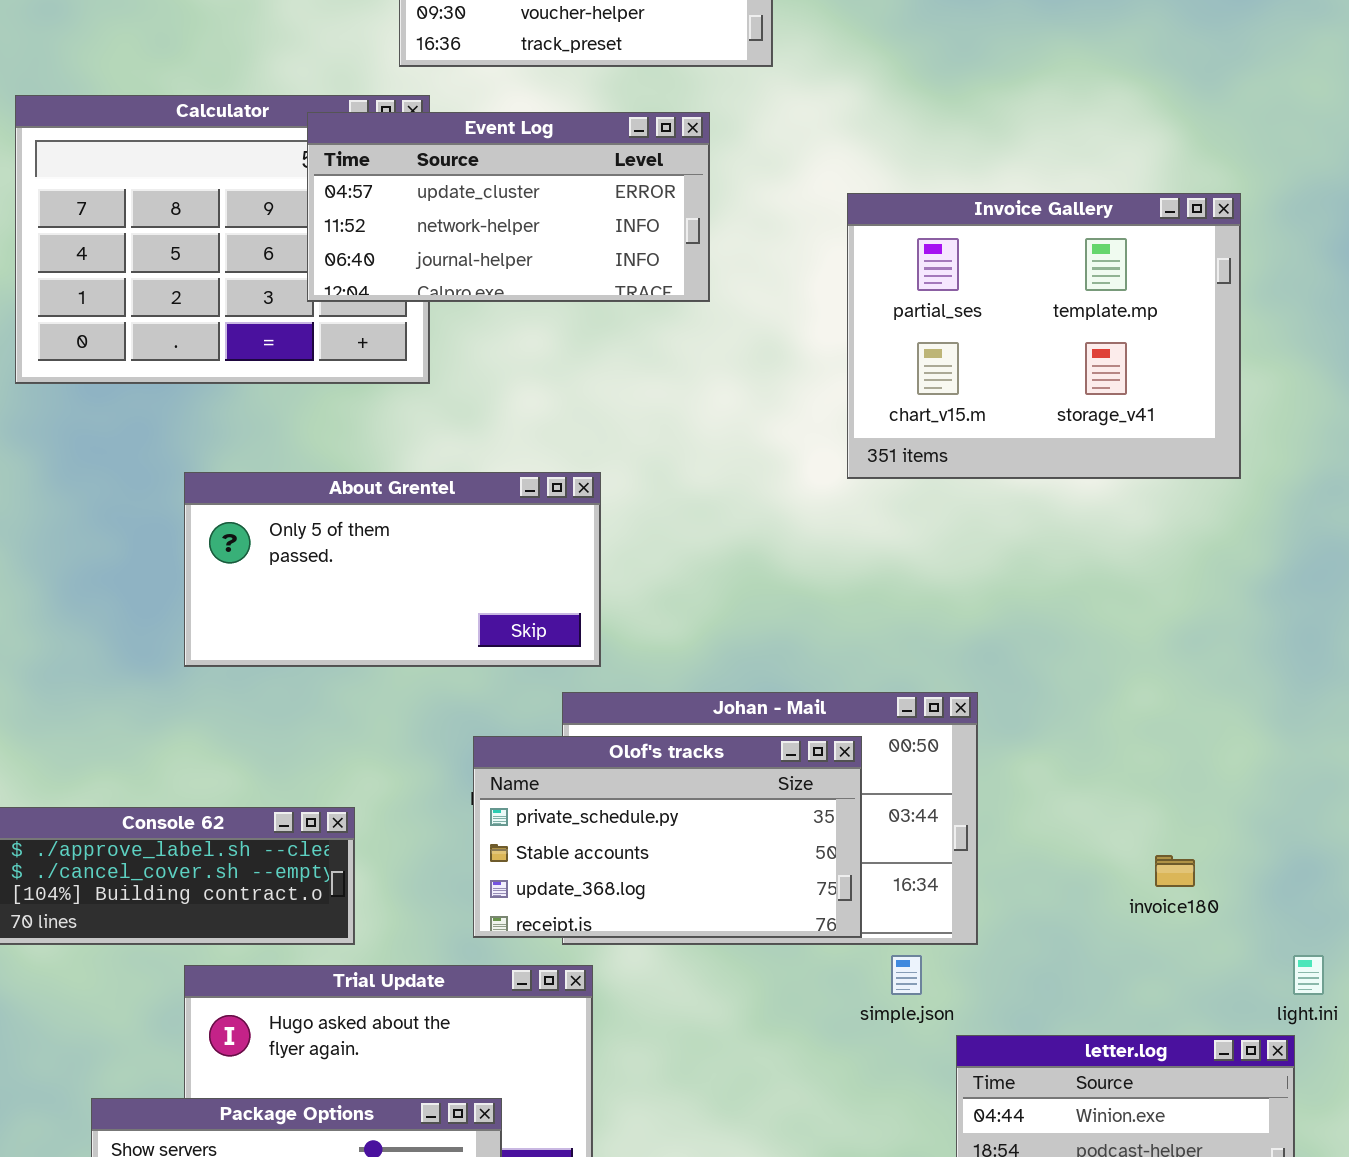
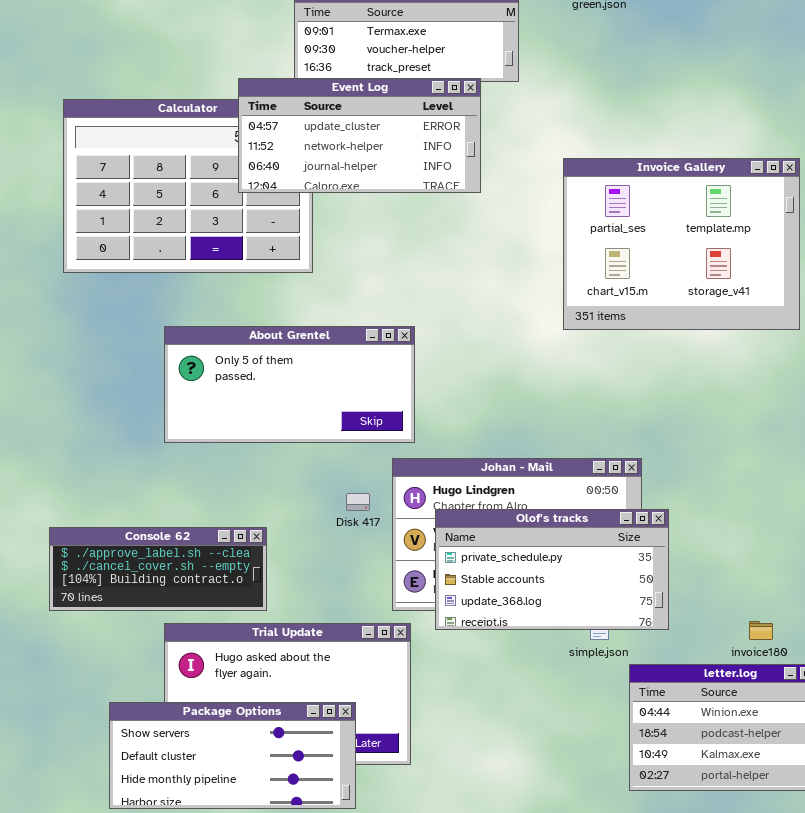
Event Log: [307,112,710,302] -> [238,78,481,193], moved
Olof's tracks: [473,736,862,938] -> [435,509,669,630], moved
invoice180: [1155,855,1195,887] -> [749,621,773,640], moved

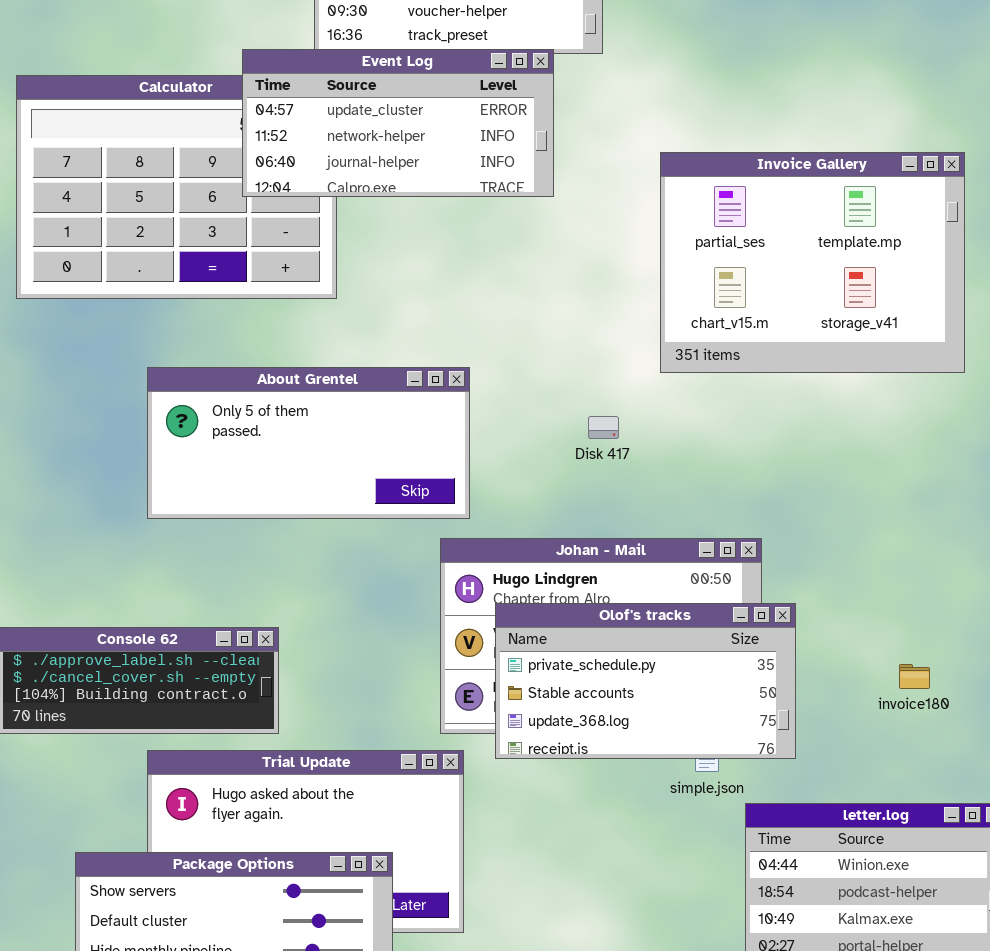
Disk 417: [346,493,370,511] -> [588,416,619,439], moved
invoice180: [749,621,773,640] -> [899,664,930,689], moved

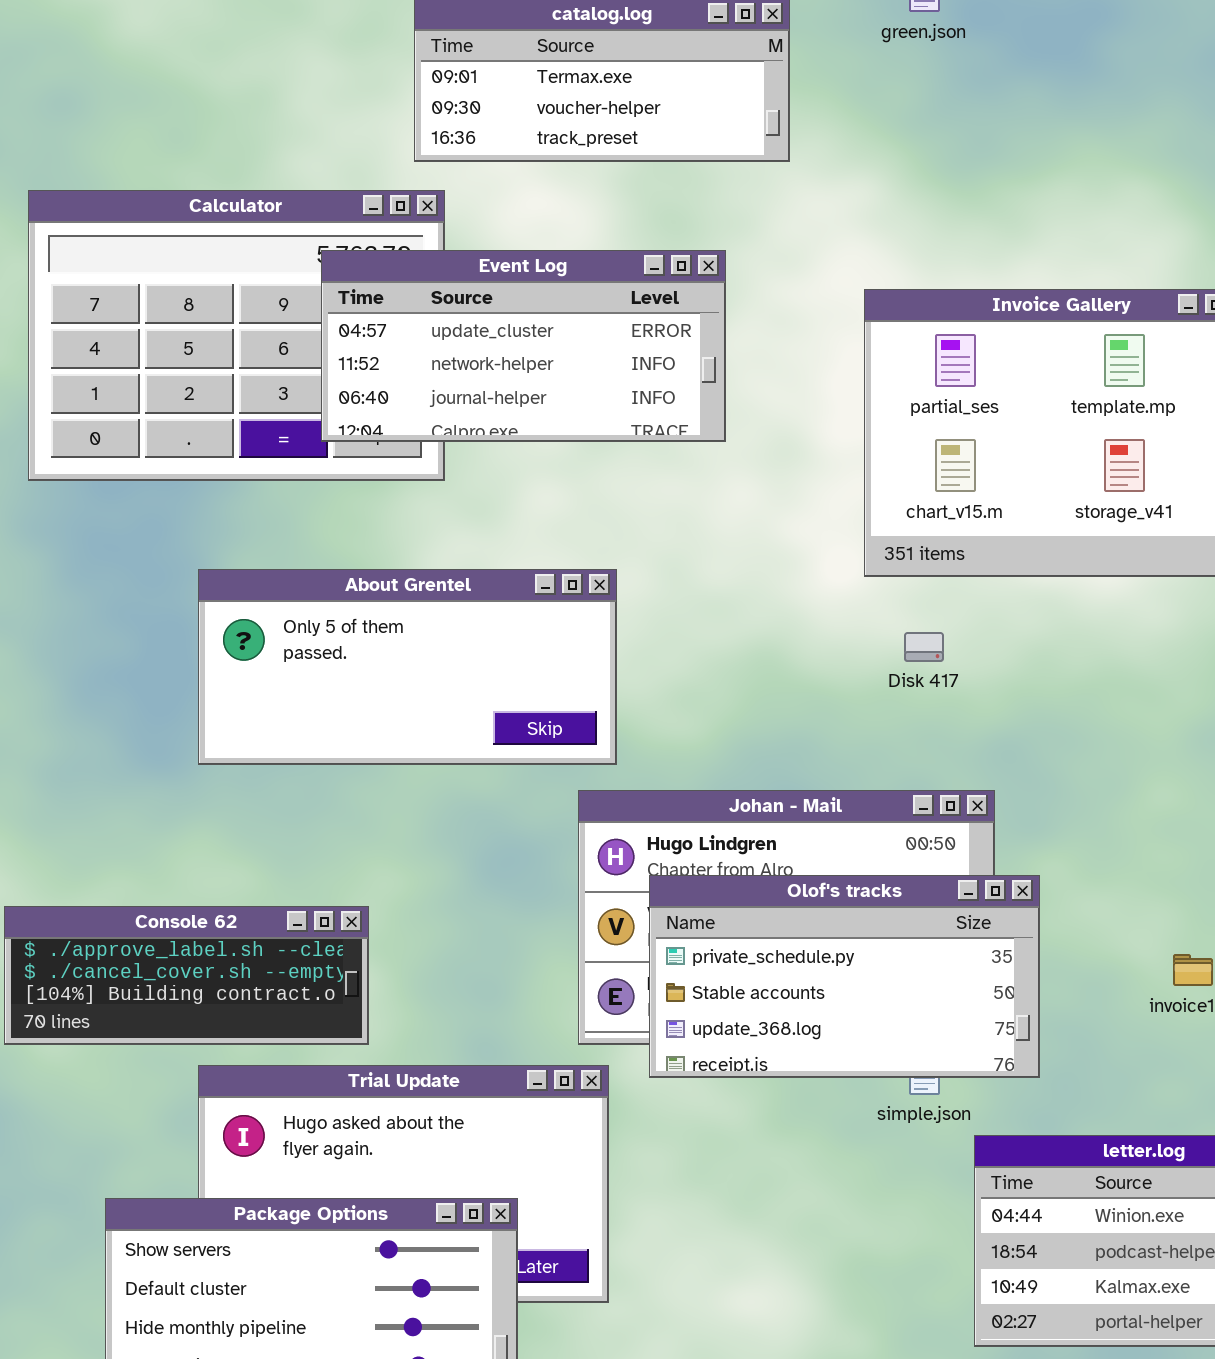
Event Log: [242,49,554,197] -> [321,250,726,442], moved
Disk 417: [588,416,619,439] -> [904,632,944,662], moved

